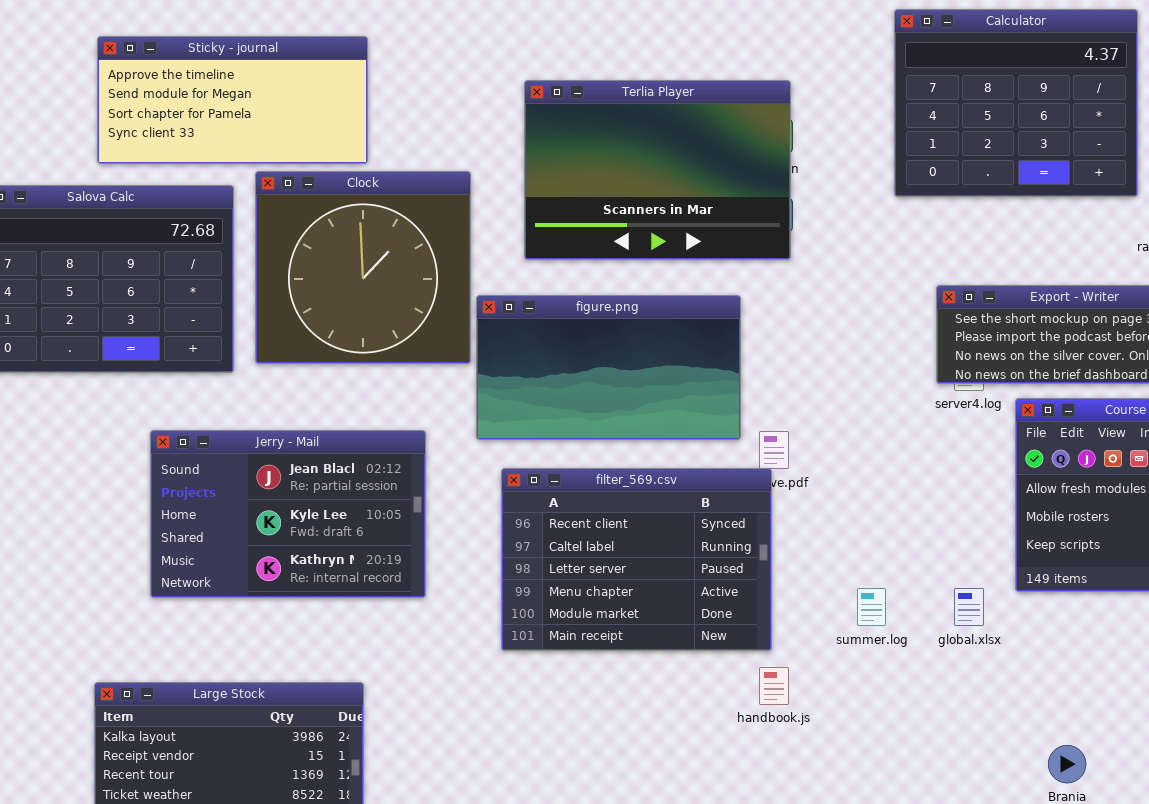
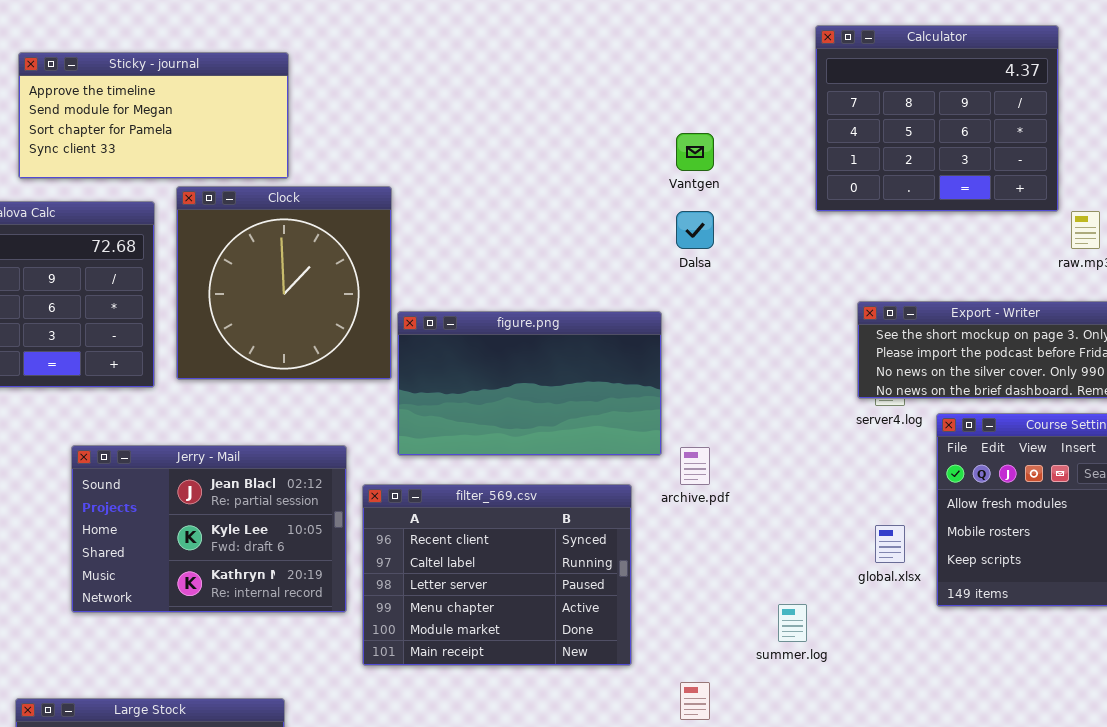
Terlia Player: [524,80,791,260] -> none, closed
filter_569.csv: [501,468,772,651] -> [362,484,632,666], moved
global.xlsx: [954,588,984,626] -> [875,525,905,563], moved

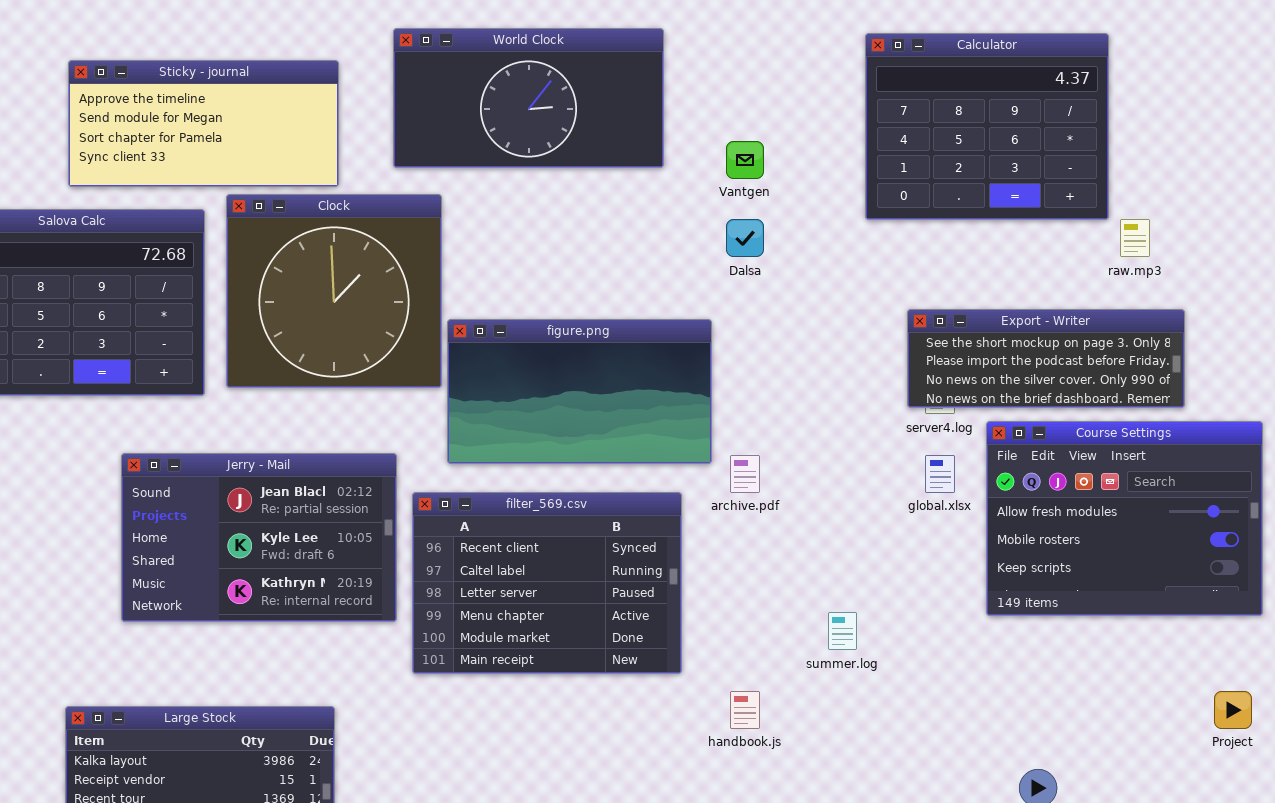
World Clock: none -> [393,28,664,168], opened
global.xlsx: [875,525,905,563] -> [925,455,955,493], moved

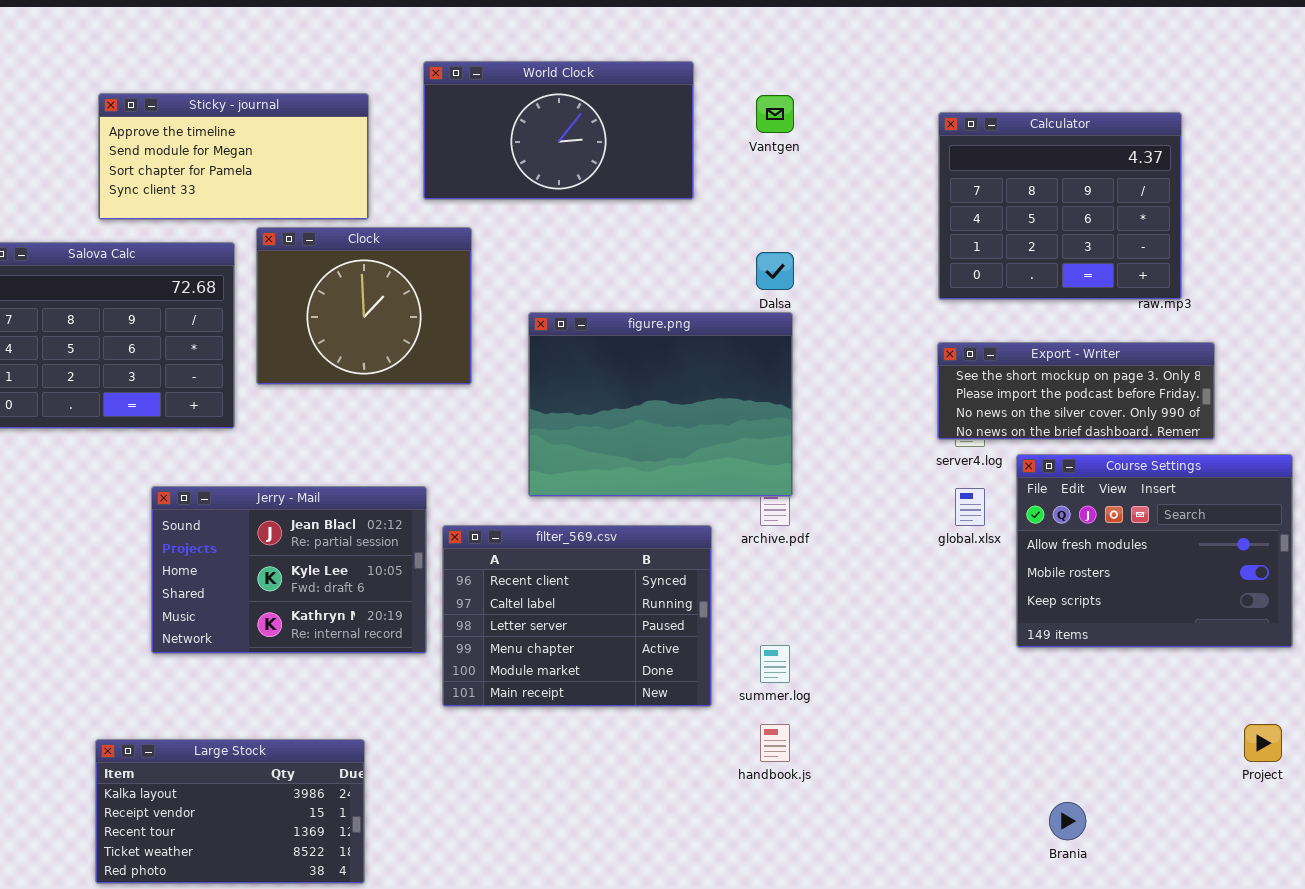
Calculator: [865,33,1109,220] -> [938,112,1182,300], moved
Vantgen: [726,141,764,179] -> [756,95,794,133], moved
Clock: [226,194,442,388] -> [256,227,472,385], resized
figure.png: [447,319,712,464] -> [528,312,793,497], moved, resized
summer.log: [828,612,857,650] -> [760,645,790,683], moved

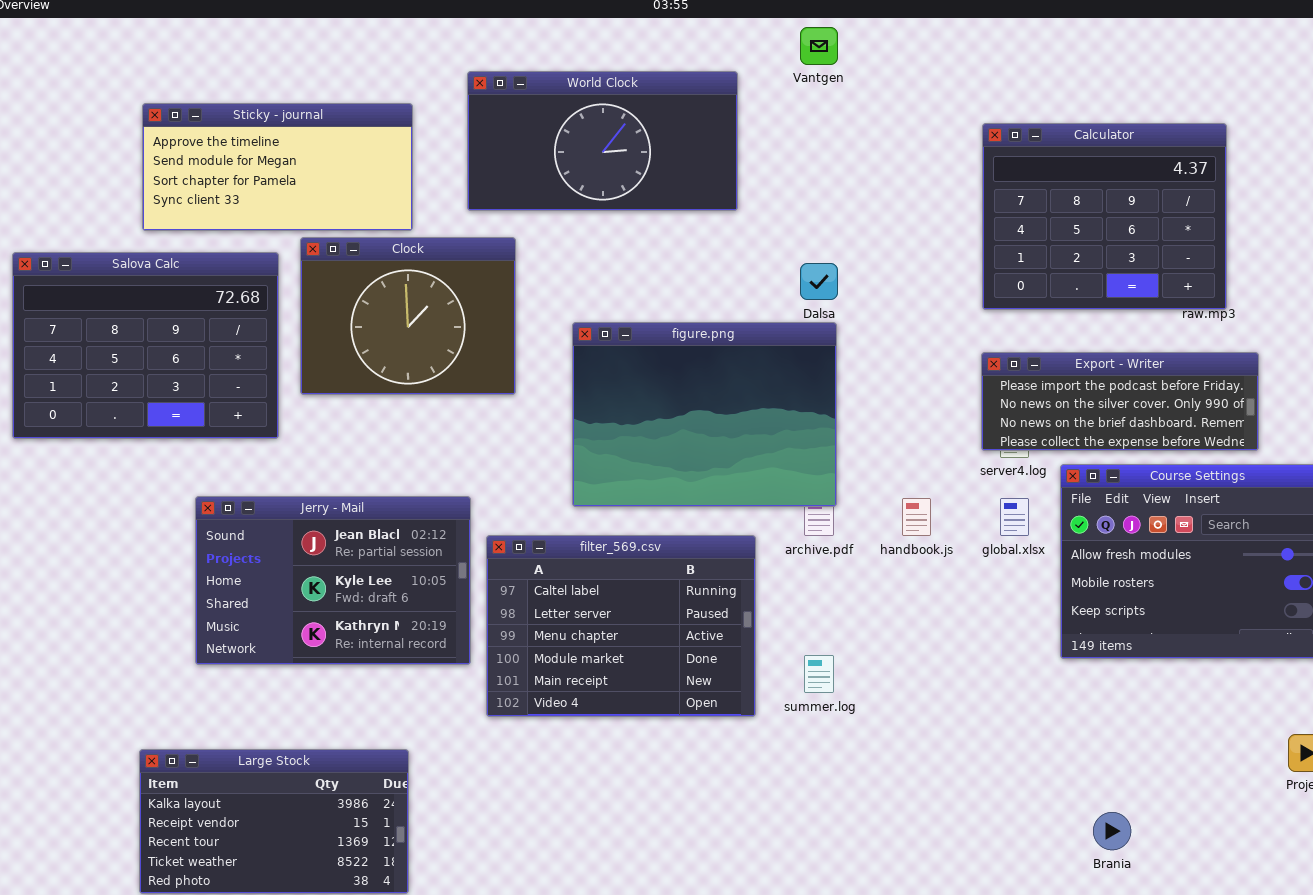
Vantgen: [756,95,794,133] -> [800,27,838,65], moved
Export - Writer: [937,342,1215,440] -> [981,352,1259,451], scrolled down 1 row
filter_569.csv: [442,525,712,707] -> [486,535,756,717], scrolled down 1 row
handbook.js: [760,724,790,762] -> [902,498,931,536], moved

